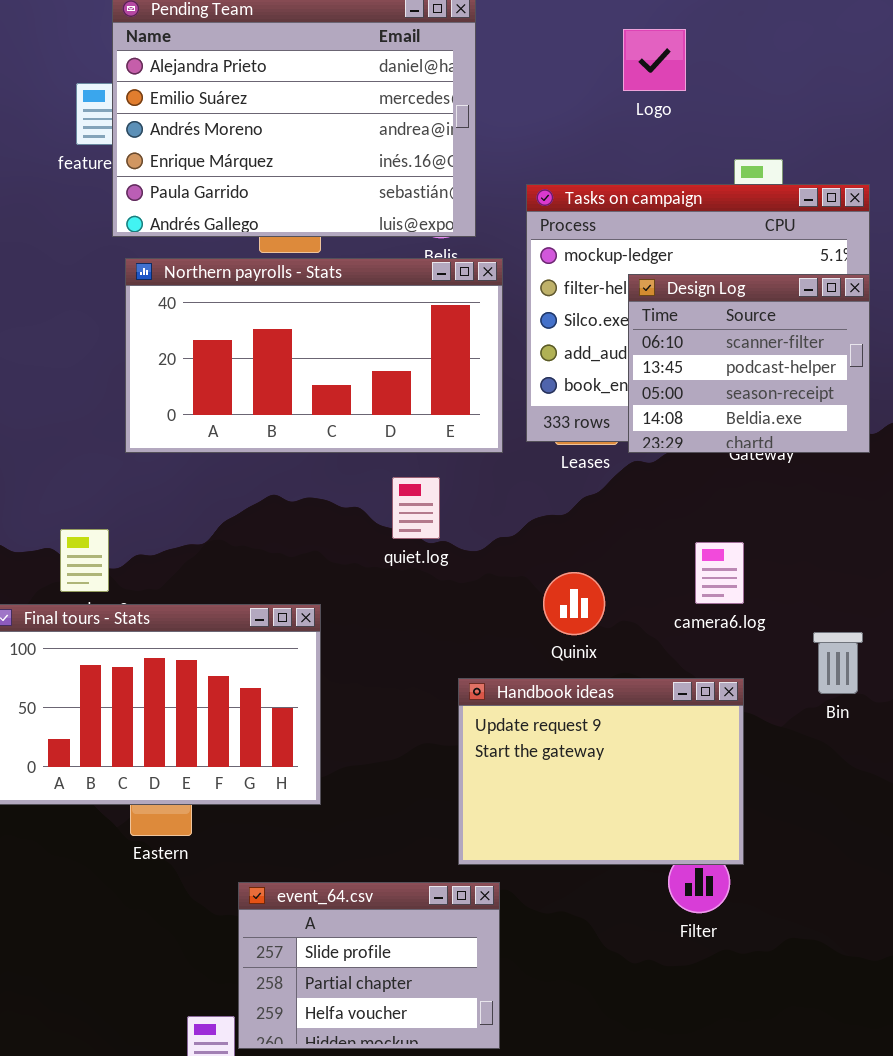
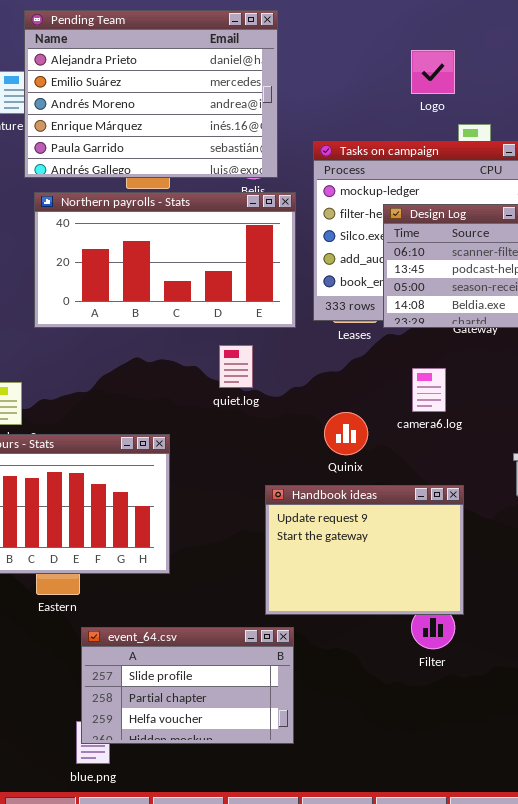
Logo: [623,29,686,91] -> [411,50,455,94], moved
camera6.log: [695,542,744,604] -> [412,368,446,412], moved
event_64.csv: [238,882,500,1049] -> [81,627,294,744], resized

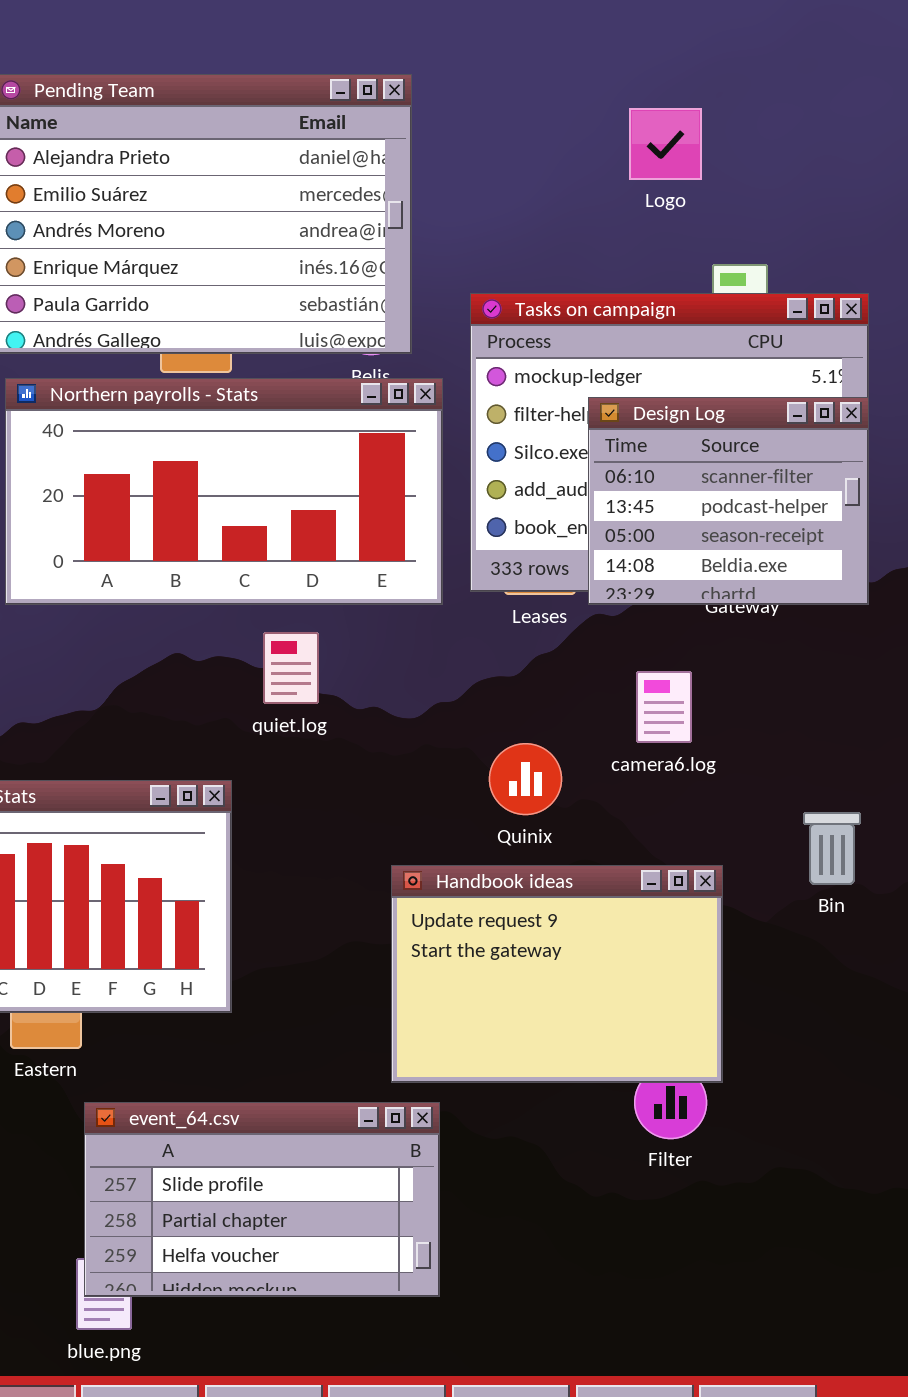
Logo: [411,50,455,94] -> [629,108,702,180], moved
quiet.log: [219,345,253,388] -> [263,632,319,704], moved

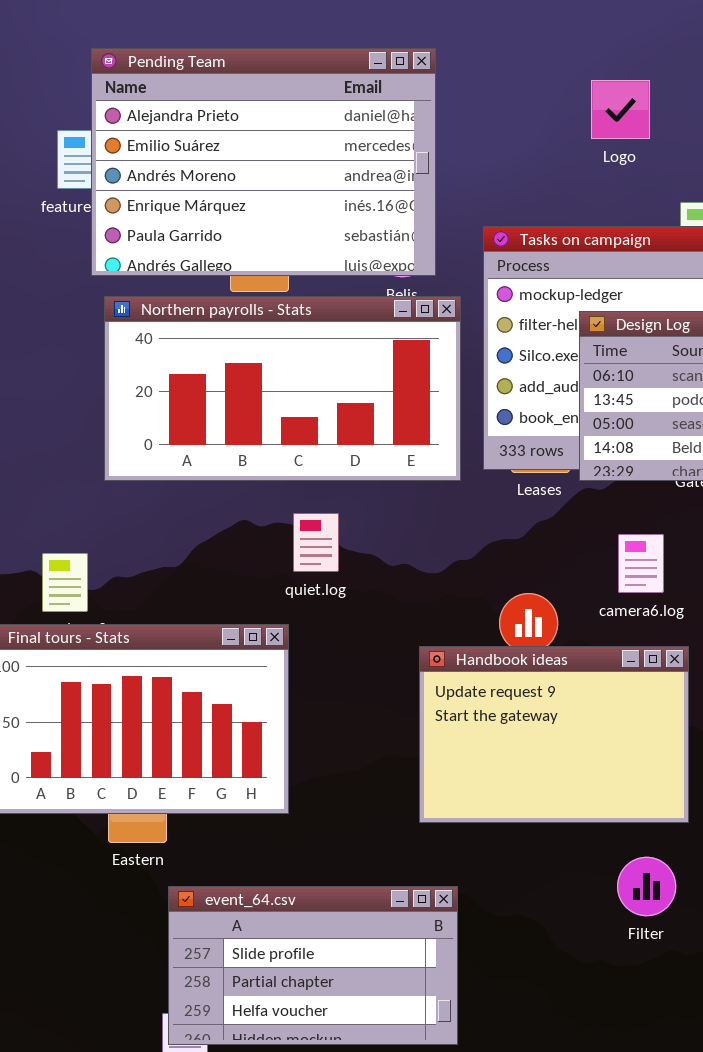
Logo: [629,108,702,180] -> [591,80,650,139], moved
quiet.log: [263,632,319,704] -> [293,513,339,572], moved
Handbook ideas: [391,865,723,1083] -> [419,646,689,823], moved

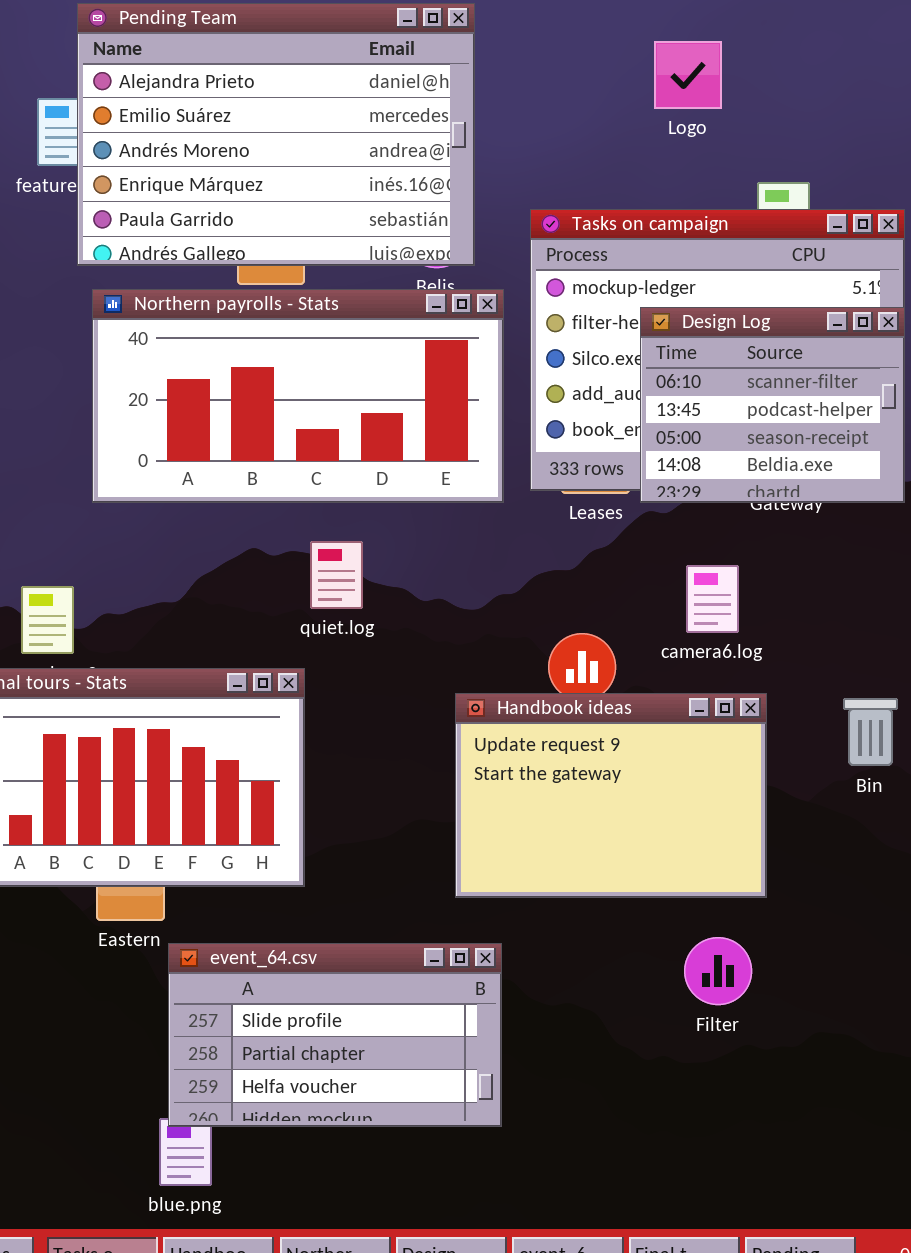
event_64.csv: [168,886,458,1045] -> [168,943,502,1127], moved

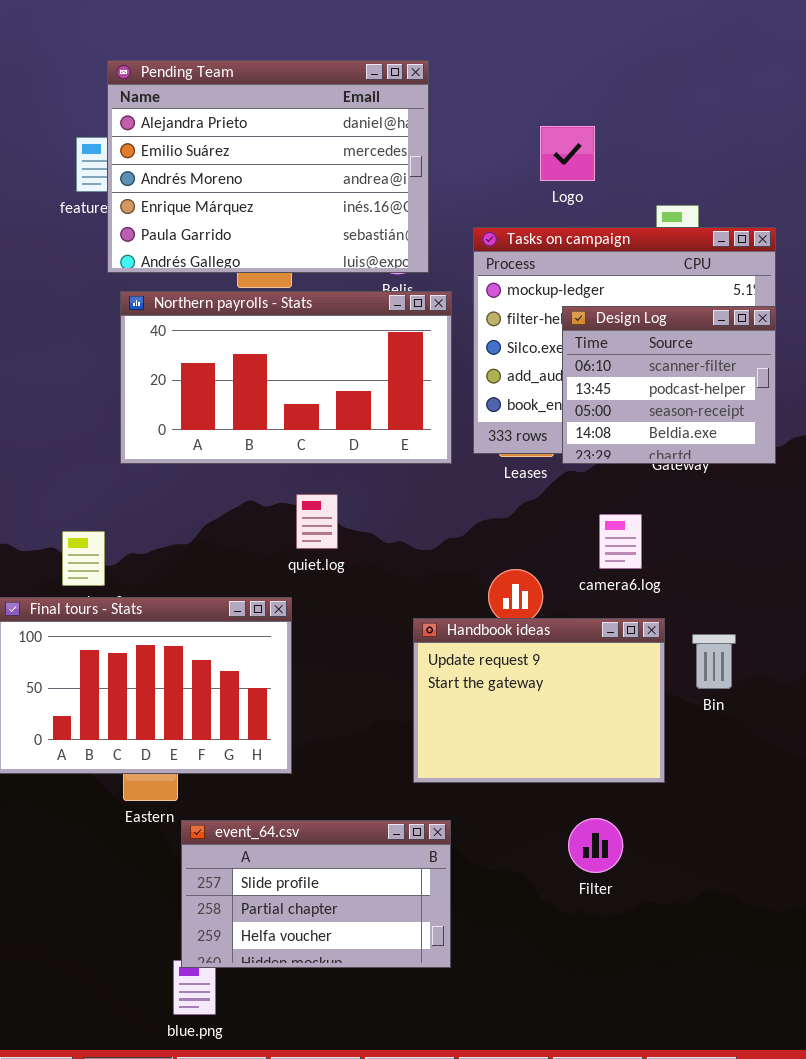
Logo: [654,41,722,109] -> [540,126,595,181], moved
Bin: [843,698,898,766] -> [692,634,736,689], moved
Filter: [684,937,752,1005] -> [568,818,623,873], moved

